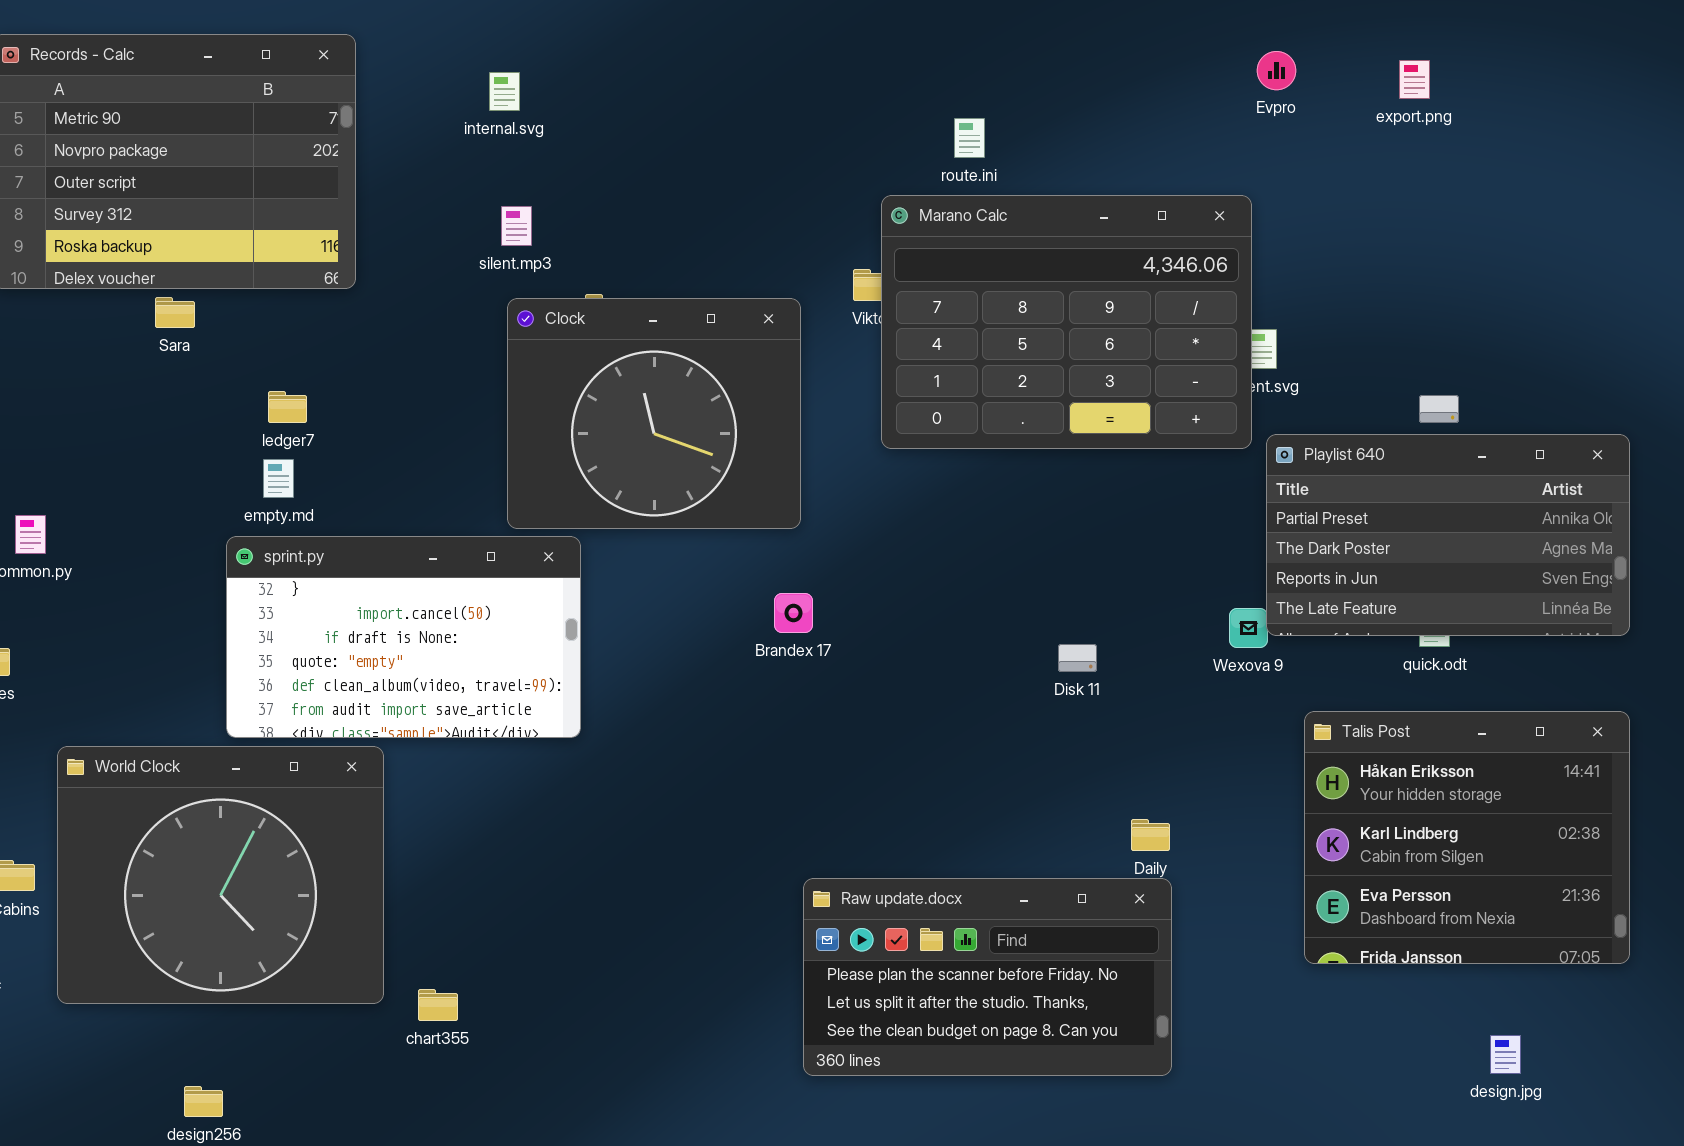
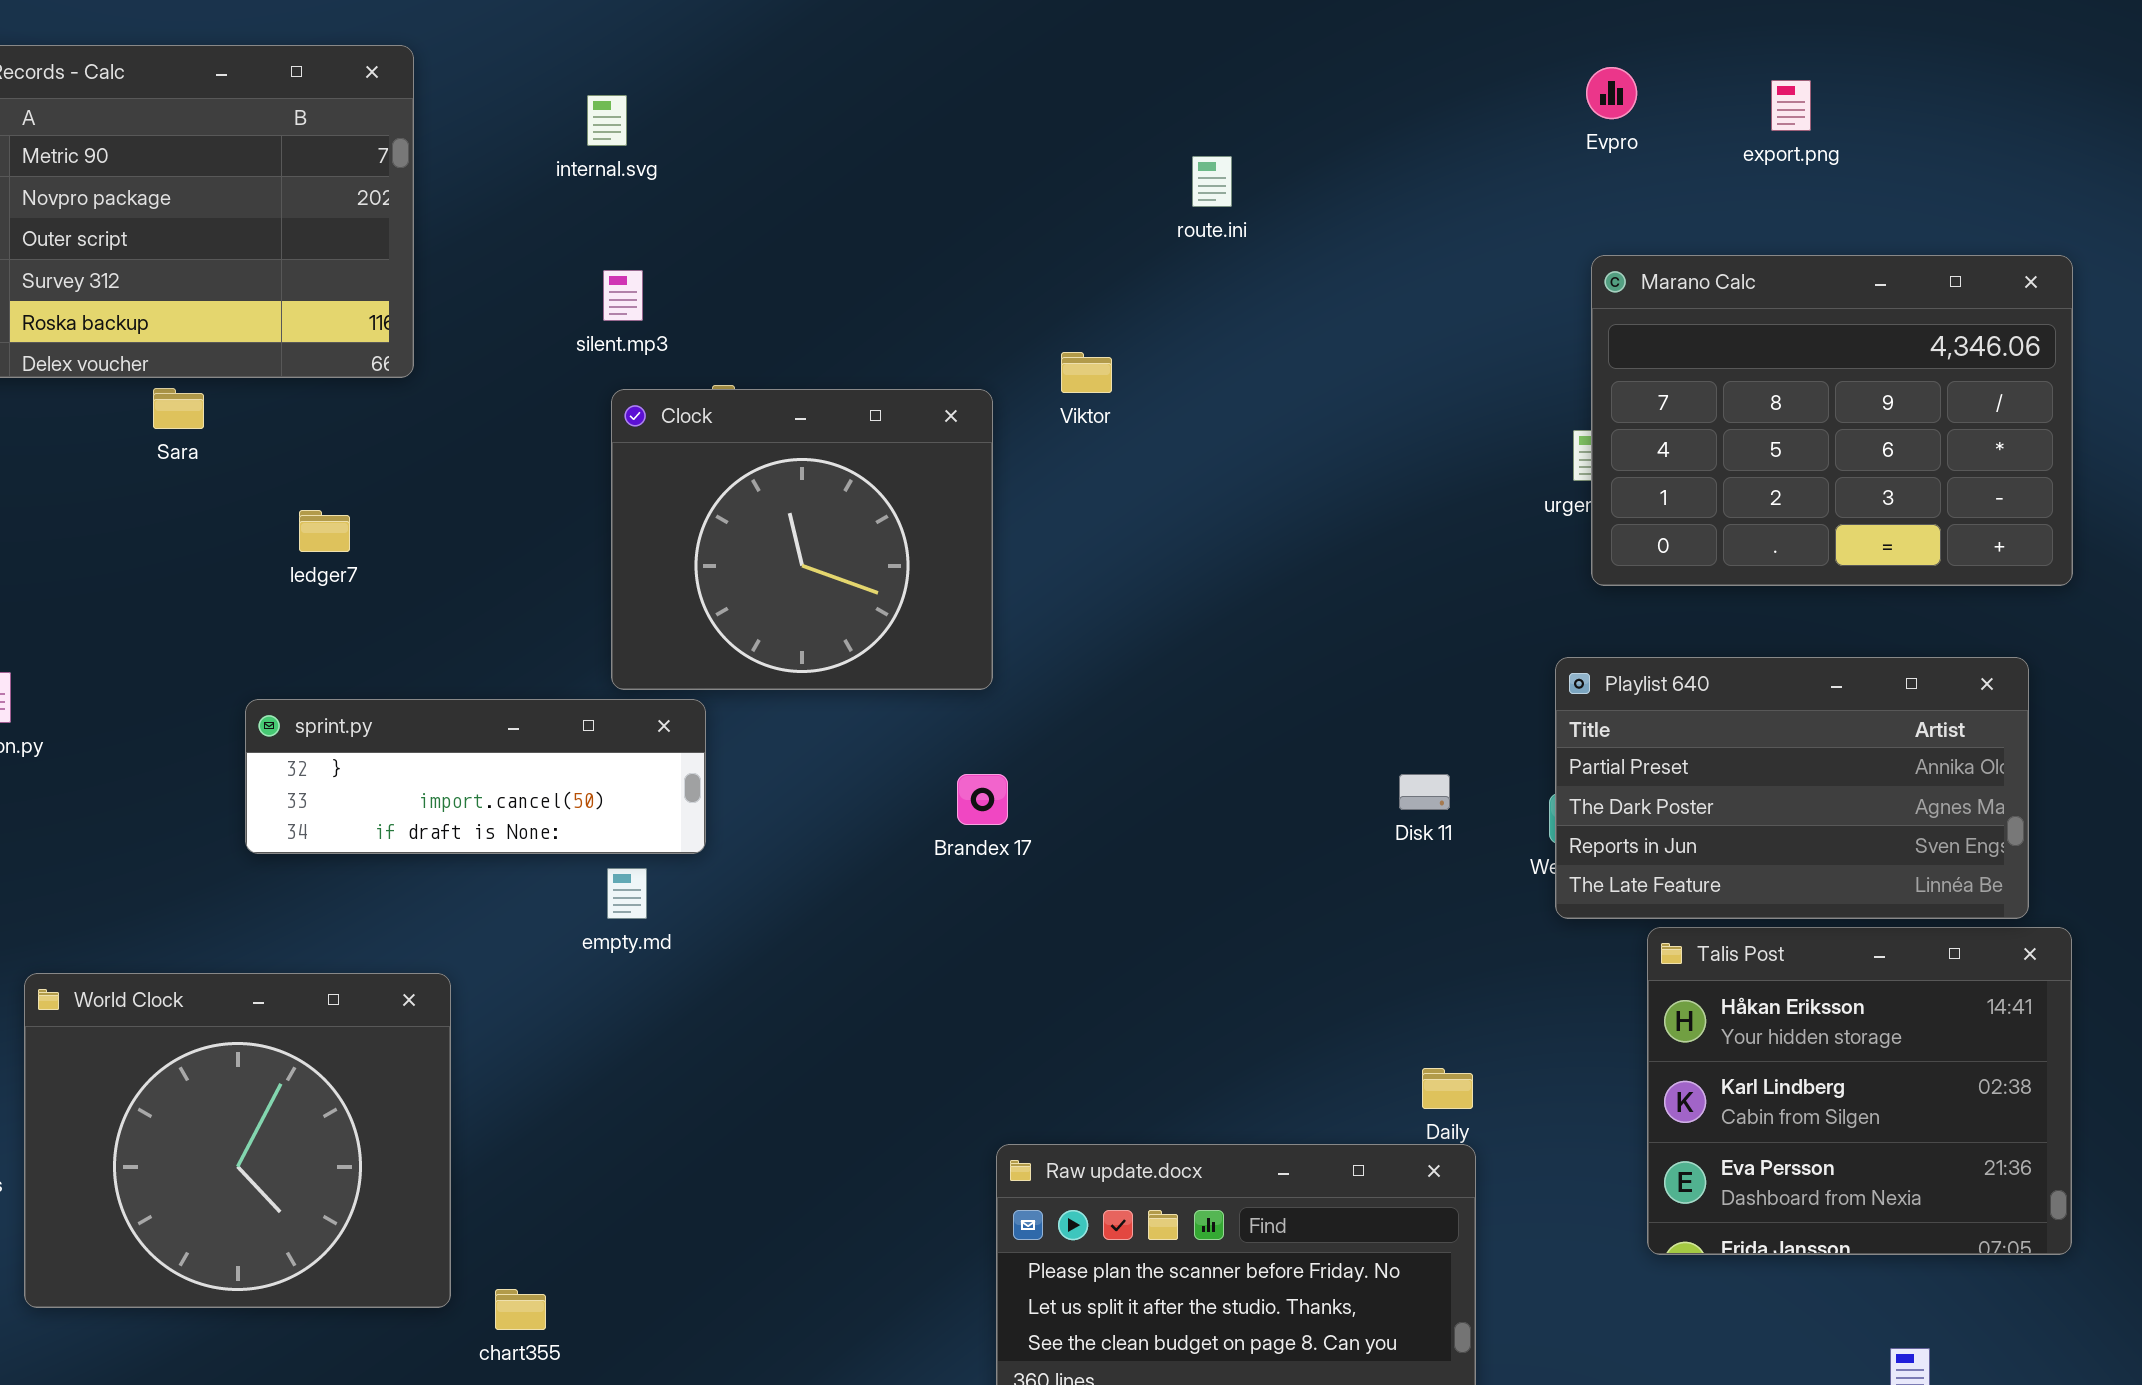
Marano Calc: [881,195,1252,449] -> [1591,255,2073,586], moved
Playlist 640: [1266,434,1630,636] -> [1555,657,2029,919], moved
empty.md: [263,459,294,498] -> [607,868,647,919], moved
sprint.py: [226,536,581,738] -> [245,699,706,854], resized
Disk 11: [1058,644,1097,672] -> [1399,774,1450,810], moved

